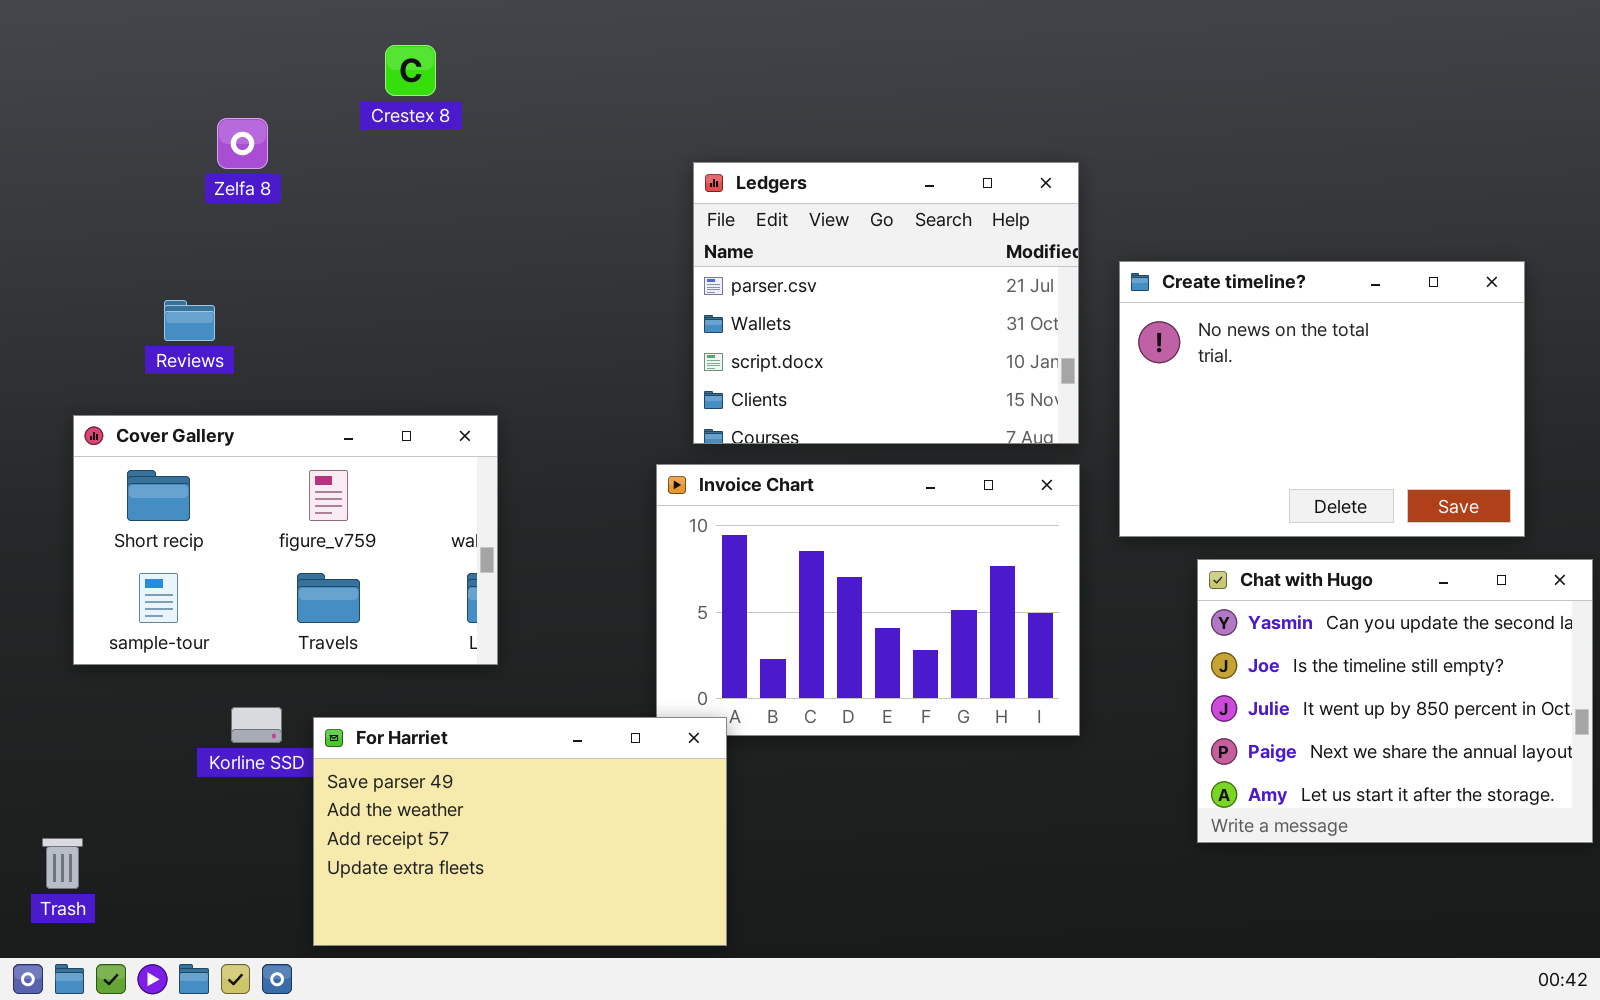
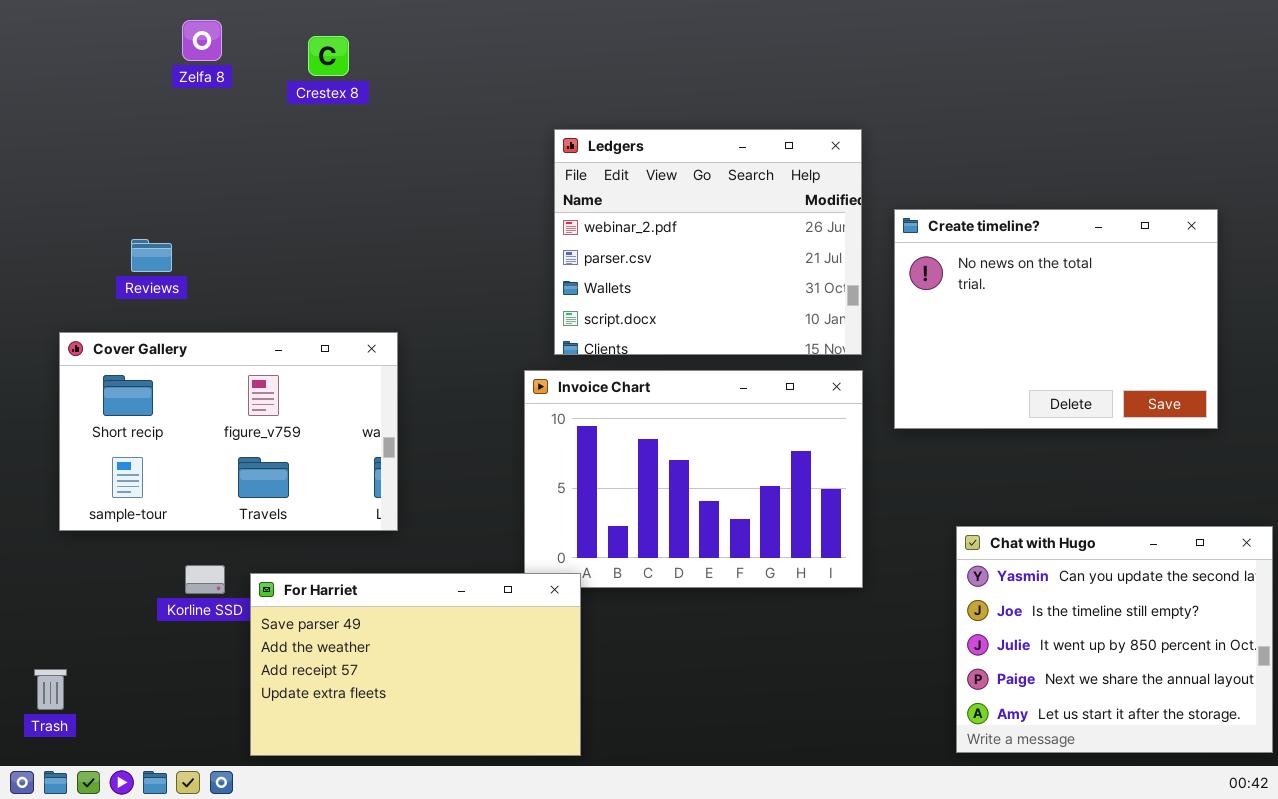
Zelfa 8: [217,118,268,169] -> [182,20,222,61], moved
Ledgers: [693,162,1079,444] -> [554,129,862,355], scrolled up 1 row
Chat with Hugo: [1197,559,1593,843] -> [956,526,1273,753], moved

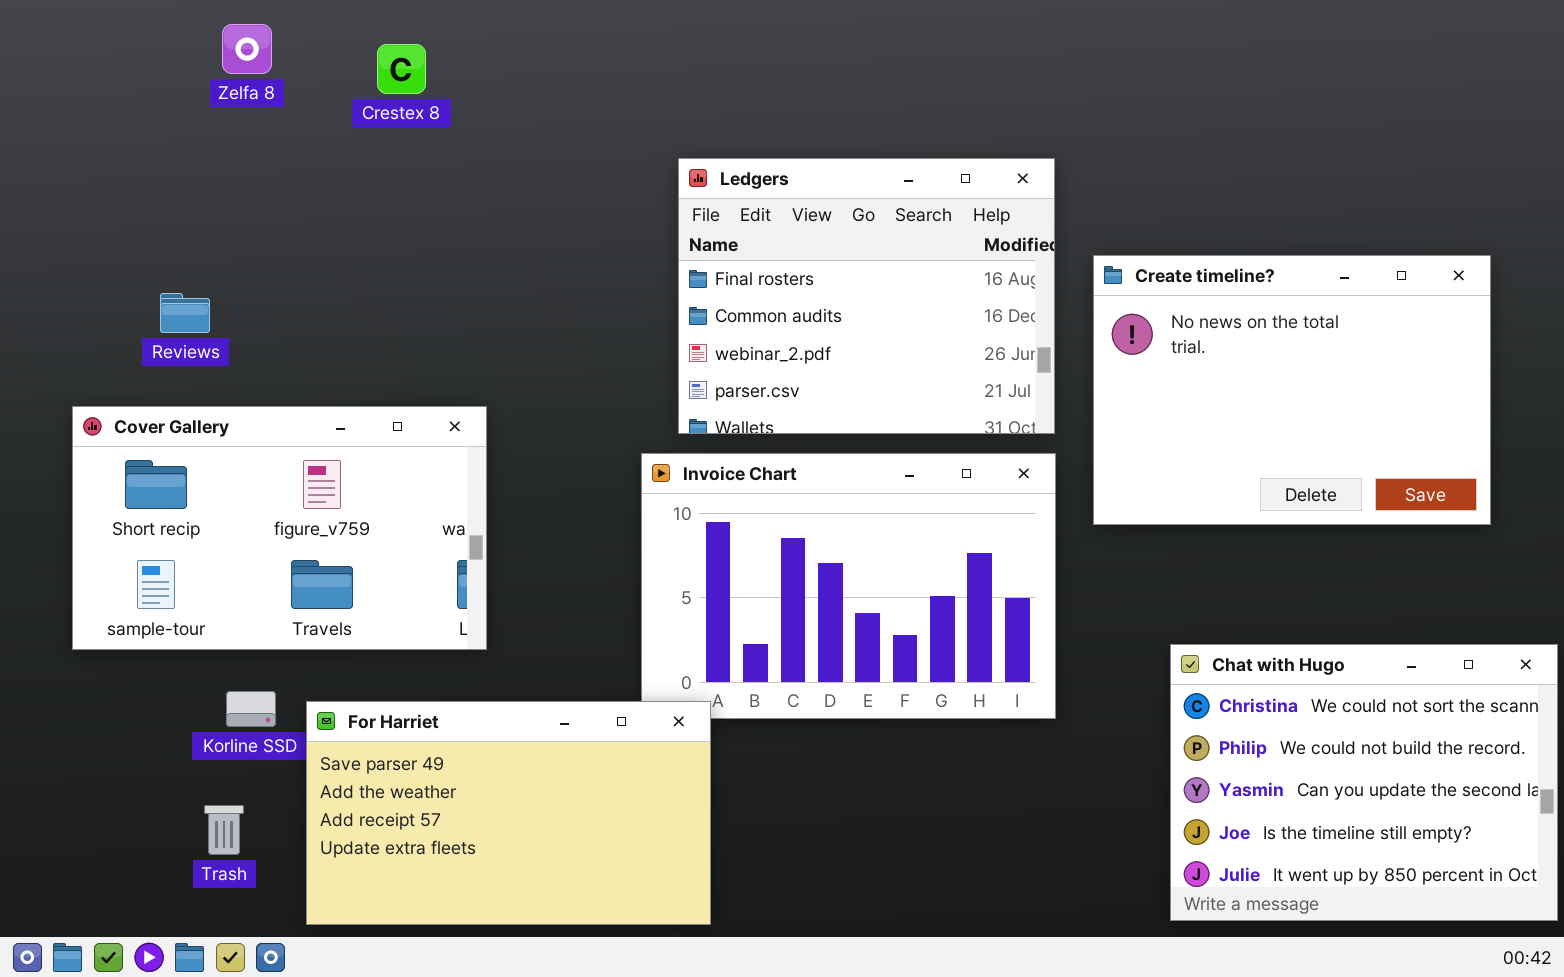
Ledgers: [554,129,862,355] -> [678,158,1055,434], scrolled up 2 rows
Chat with Hugo: [956,526,1273,753] -> [1170,644,1558,921], scrolled up 2 rows
Trash: [34,669,67,710] -> [204,805,244,855], moved

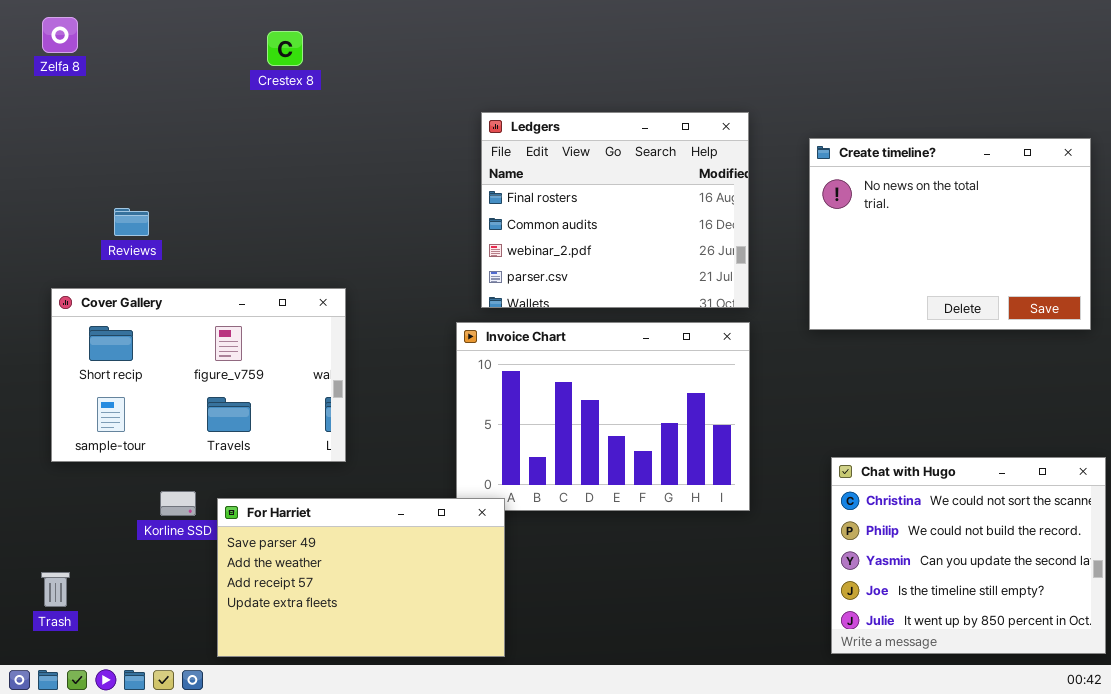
Zelfa 8: [222,24,272,74] -> [42,17,78,53], moved
Create timeline?: [1093,255,1491,525] -> [809,138,1091,330], moved
Trash: [204,805,244,855] -> [41,572,70,607], moved

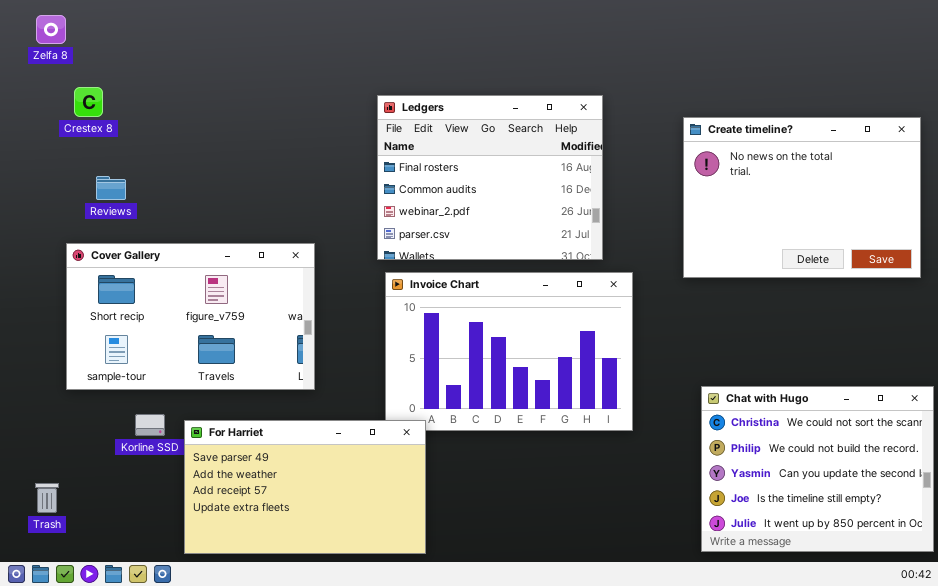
Crestex 8: [267,31,303,66] -> [74,87,103,117], moved
Ledgers: [481,112,749,308] -> [377,95,603,260], moved
Cover Gallery: [51,288,346,462] -> [66,243,315,390], moved

